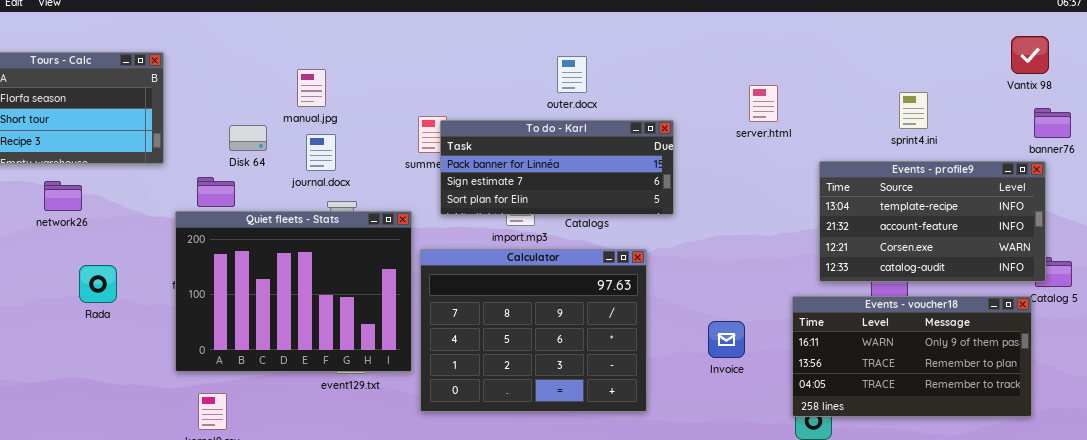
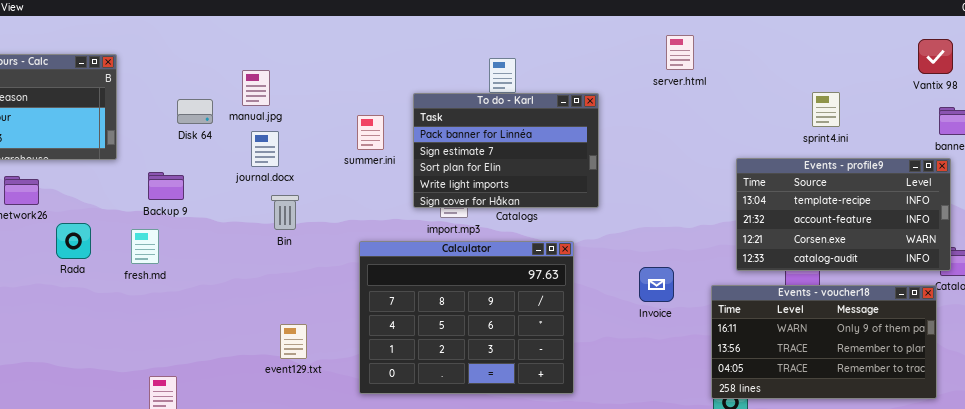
server.html: [749,85,778,122] -> [666,35,694,70], moved
To do - Karl: [440,120,674,215] -> [413,93,599,208], resized
Disk 64: [229,125,267,151] -> [177,99,213,124], moved
Quiet fleets - Stats: [175,211,412,372] -> none, closed
Rada: [79,265,117,303] -> [56,223,91,259], moved
Invoice: [708,321,745,358] -> [639,267,674,302], moved

